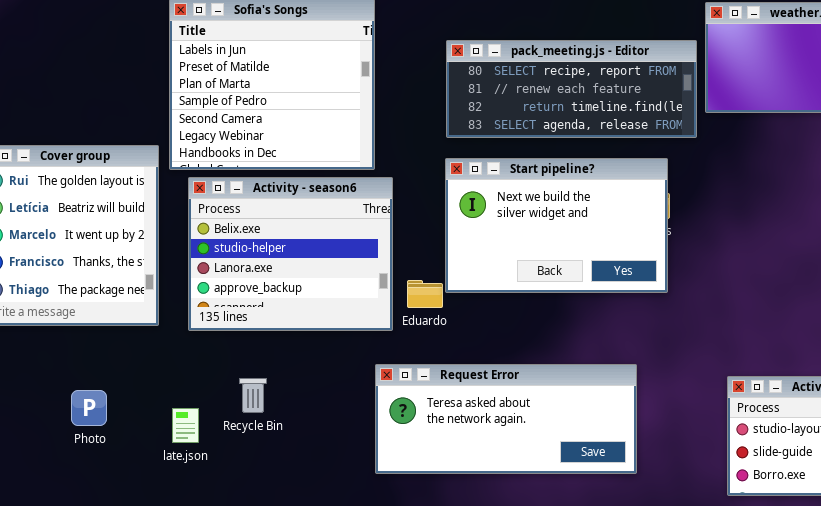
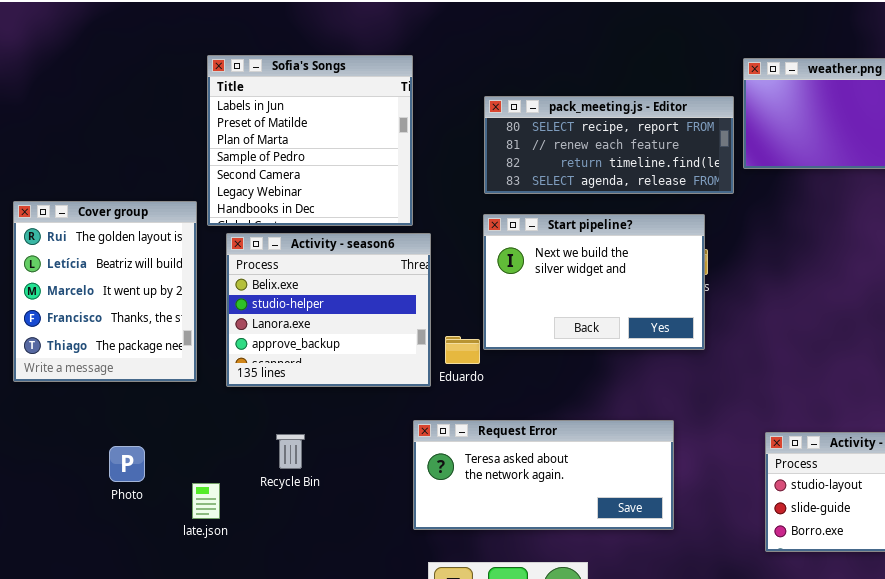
late.json: [172,408,199,443] -> [192,483,220,519], moved

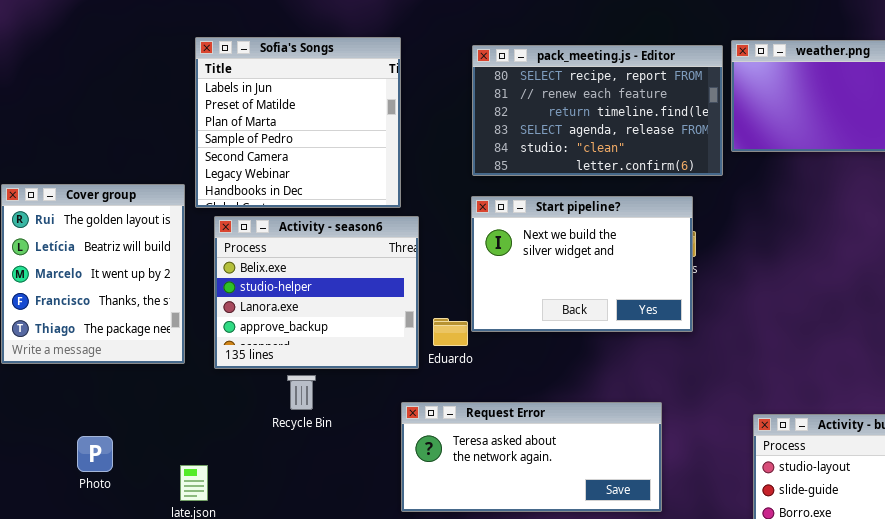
pack_meeting.js - Editor: [484,96,734,194] -> [472,45,723,176], resized
Recycle Bin: [276,434,305,469] -> [287,375,316,410], moved
Photo: [109,446,145,482] -> [77,436,113,472], moved

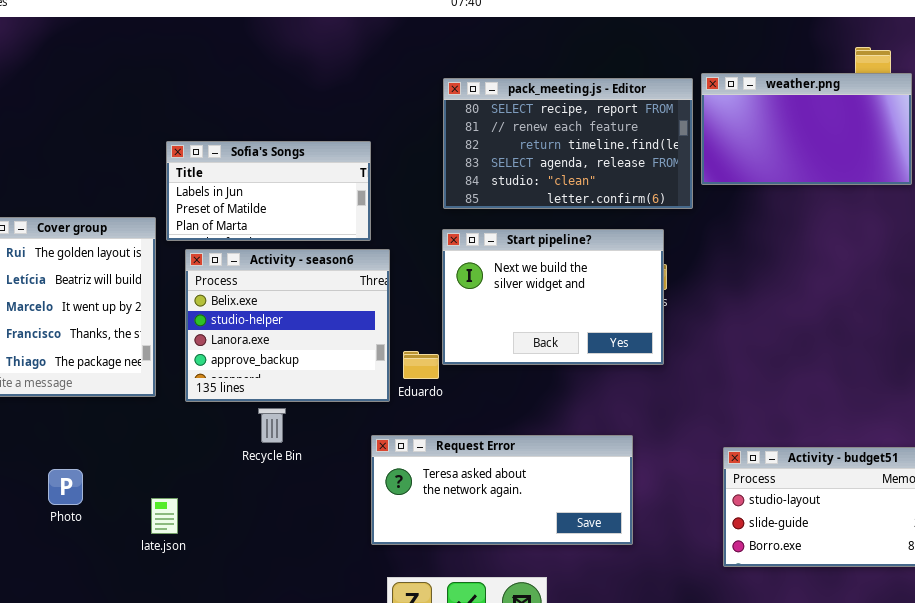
Sofia's Songs: [195,37,401,208] -> [166,141,371,241], resized

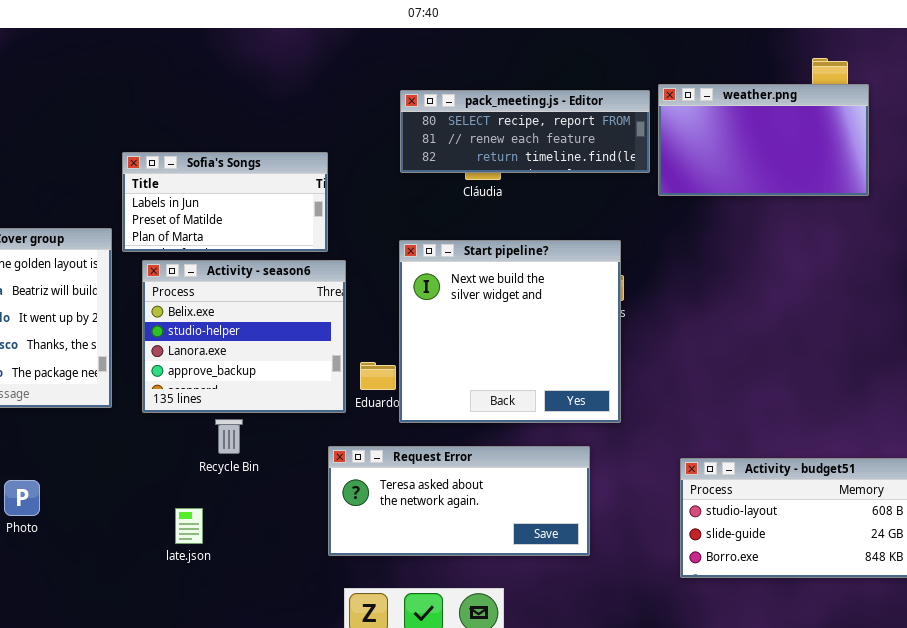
pack_meeting.js - Editor: [443,78,693,209] -> [400,90,650,173], resized
Start pipeline?: [442,229,664,365] -> [399,240,621,423], resized
late.json: [151,498,178,534] -> [175,508,203,544], moved

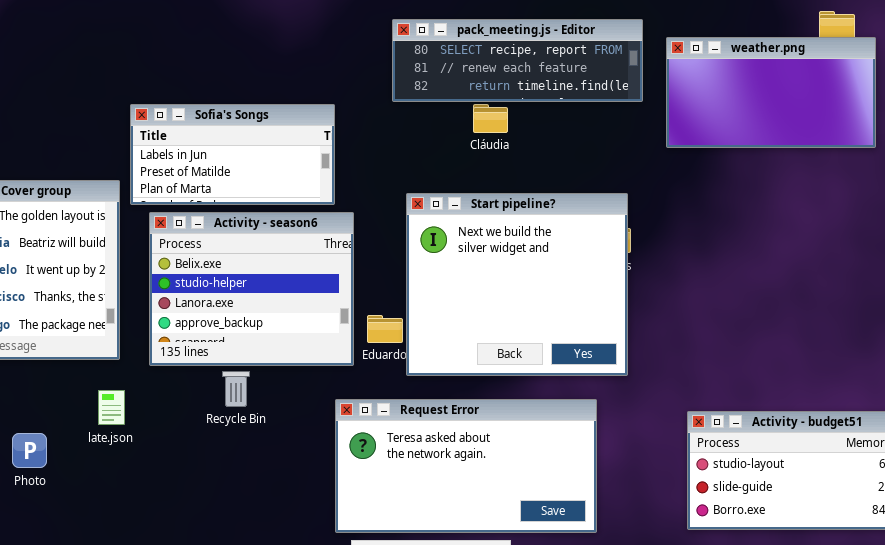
pack_meeting.js - Editor: [400,90,650,173] -> [392,19,643,102], moved
Request Error: [328,446,590,556] -> [335,399,597,533], resized
late.json: [175,508,203,544] -> [98,390,125,425], moved

